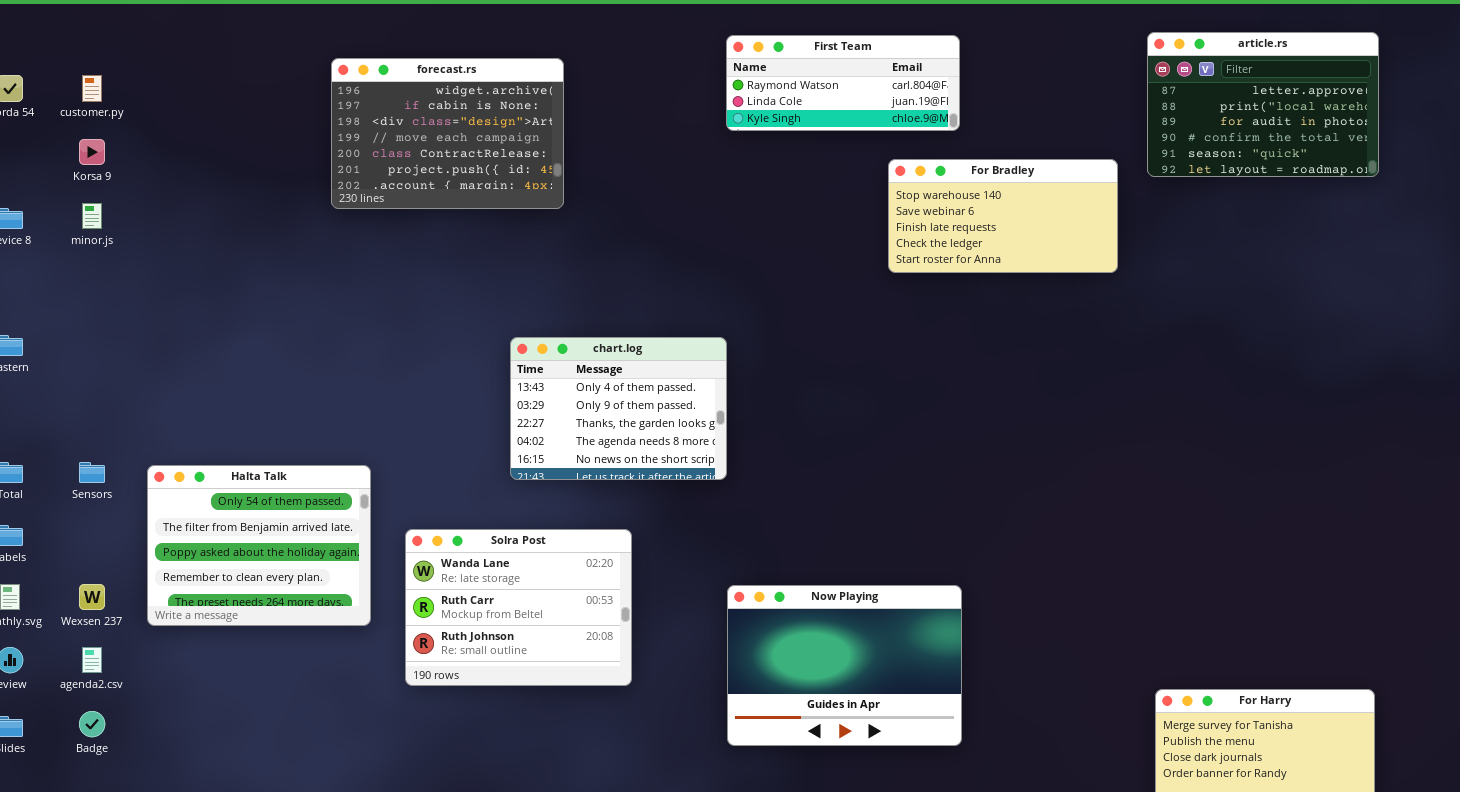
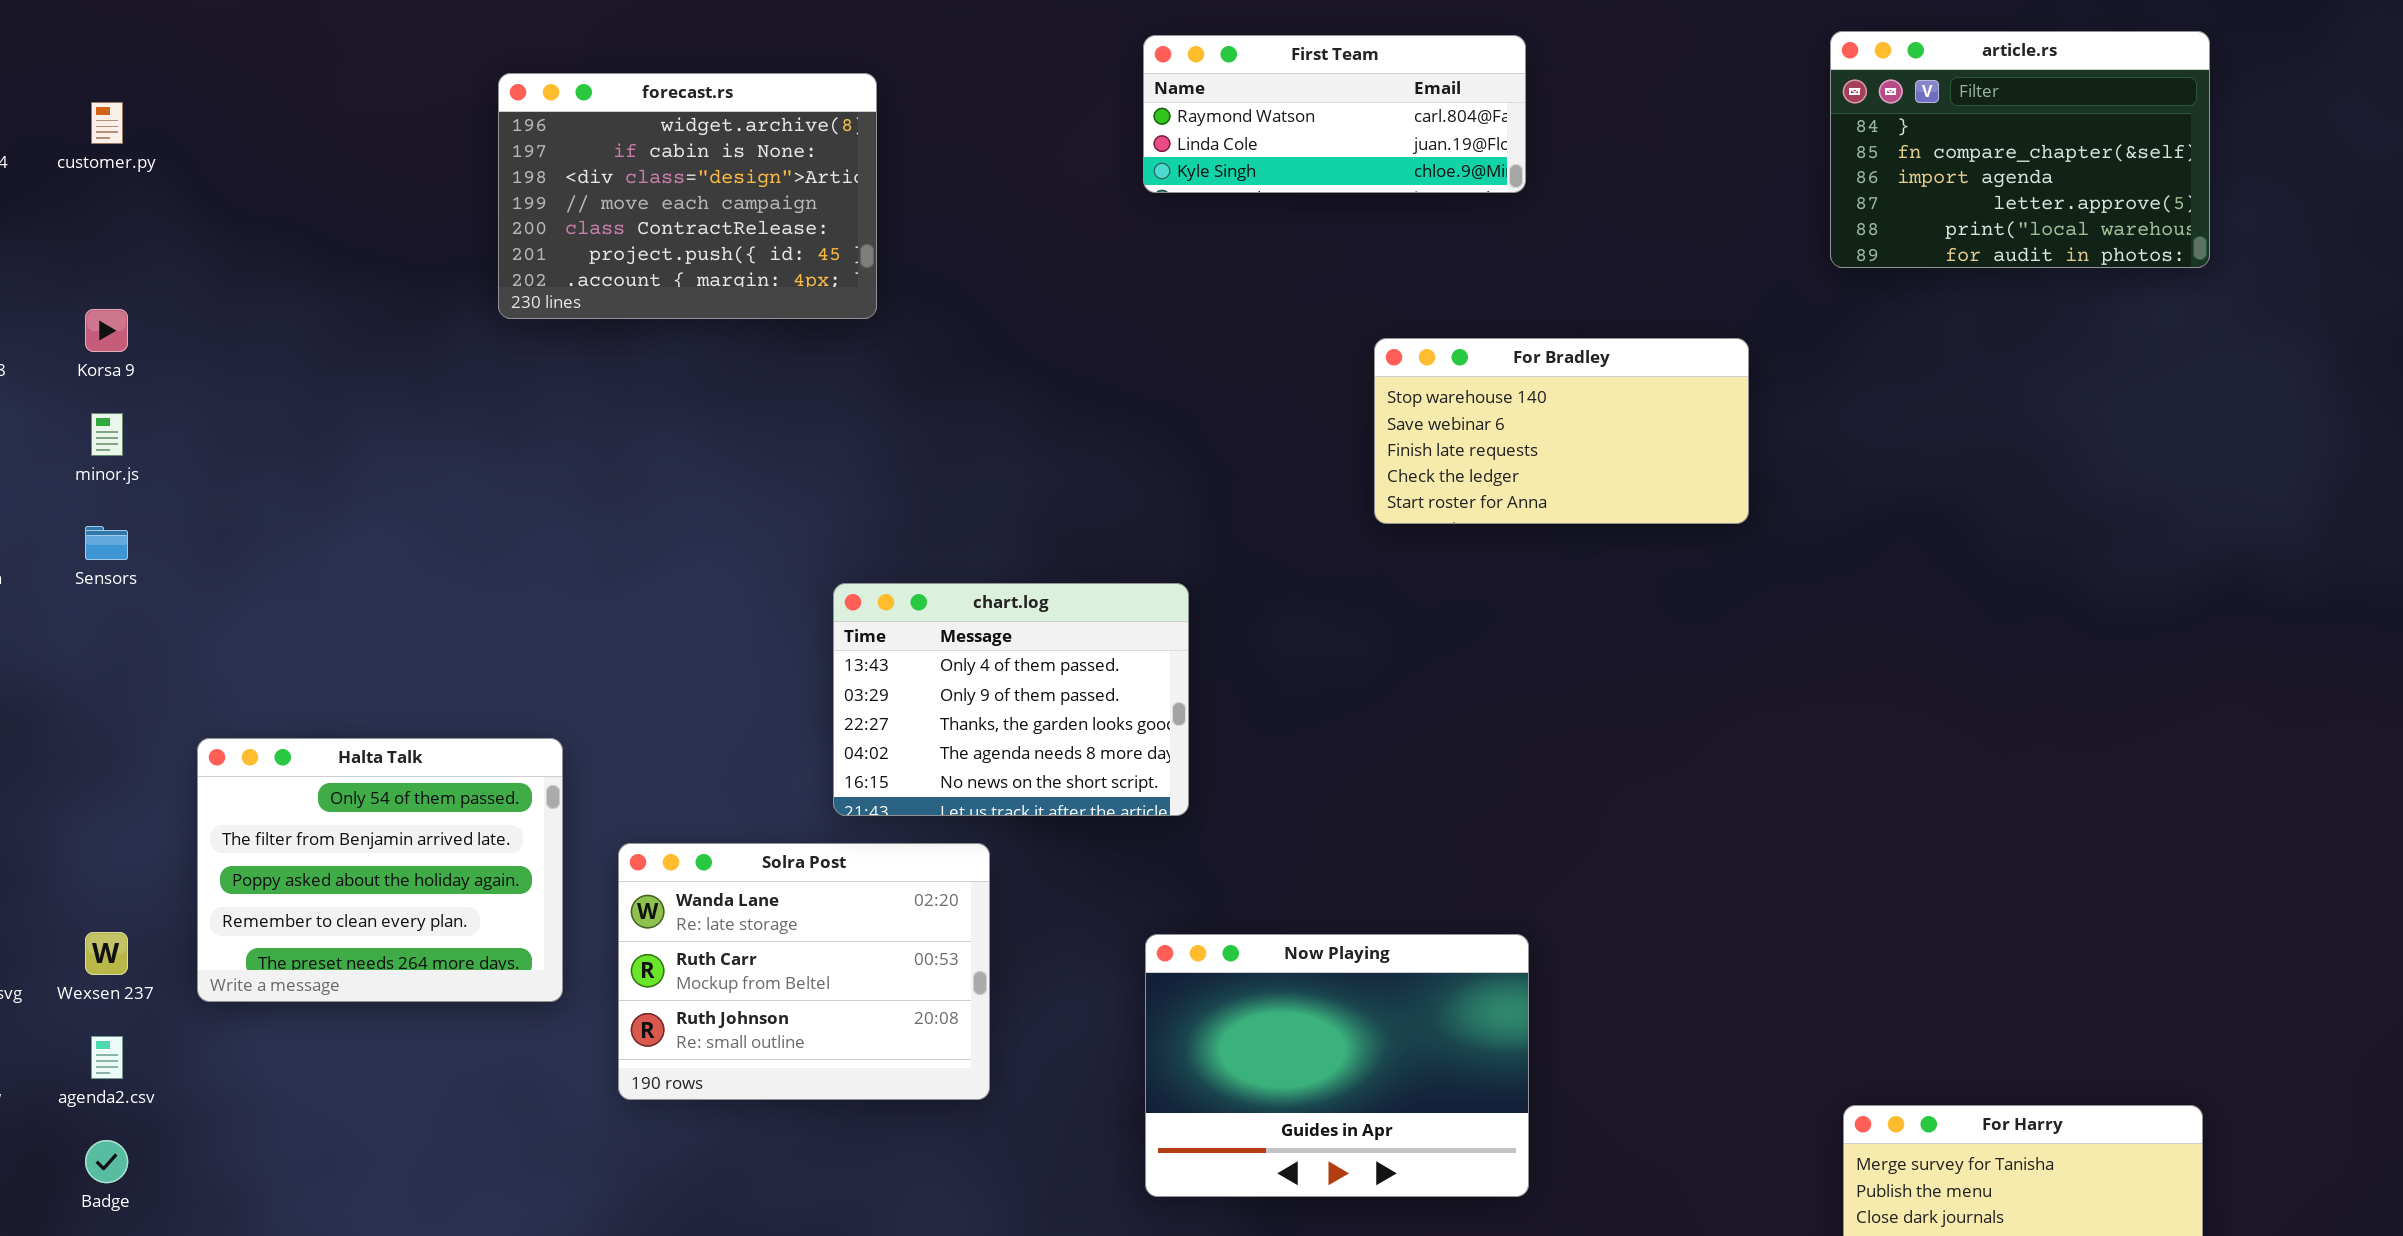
article.rs: [1147,32,1379,177] -> [1830,31,2210,268], scrolled up 3 rows
Korsa 9: [79,139,105,165] -> [85,309,128,352], moved
For Bradley: [888,159,1118,273] -> [1374,338,1749,524], moved
minor.js: [82,203,102,229] -> [91,413,123,456], moved
chart.log: [510,337,727,480] -> [833,583,1189,816], moved
Sensors: [79,462,105,483] -> [85,526,128,560], moved

